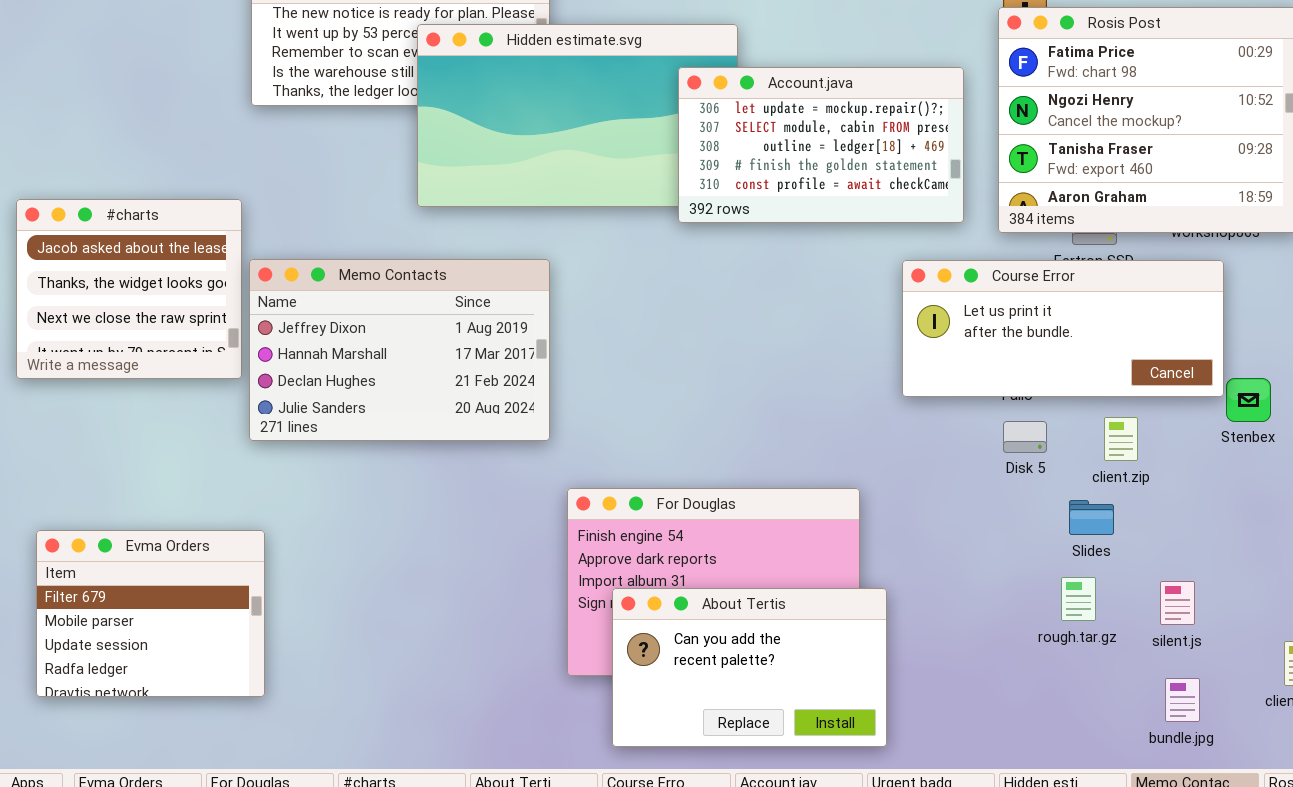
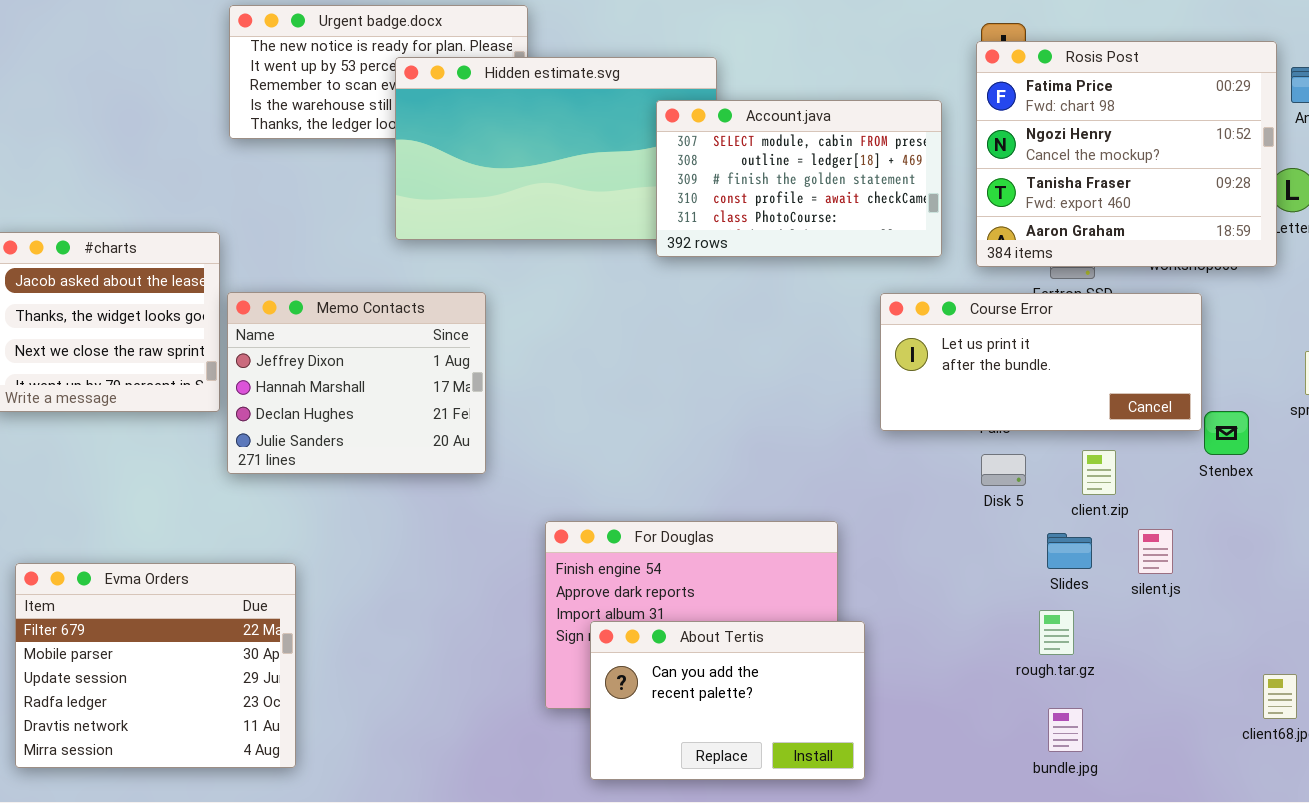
Account.java: [678,67,964,223] -> [656,100,942,257], scrolled down 1 row
Memo Contacts: [249,259,550,441] -> [227,292,486,474], resized
Evma Orders: [36,530,265,697] -> [15,563,296,768], resized
silent.js: [1160,581,1195,625] -> [1138,529,1173,574], moved
bundle.jpg: [1165,678,1200,722] -> [1048,708,1083,752], moved

